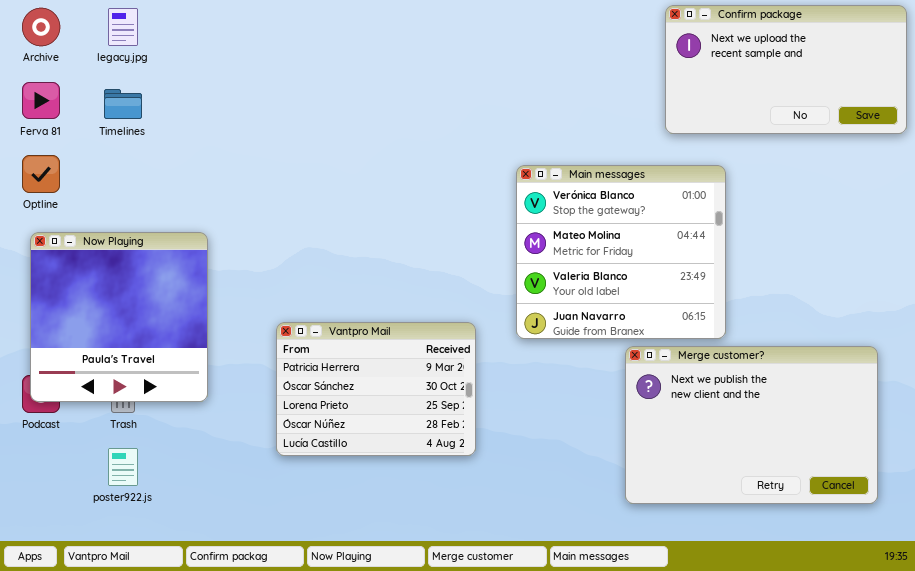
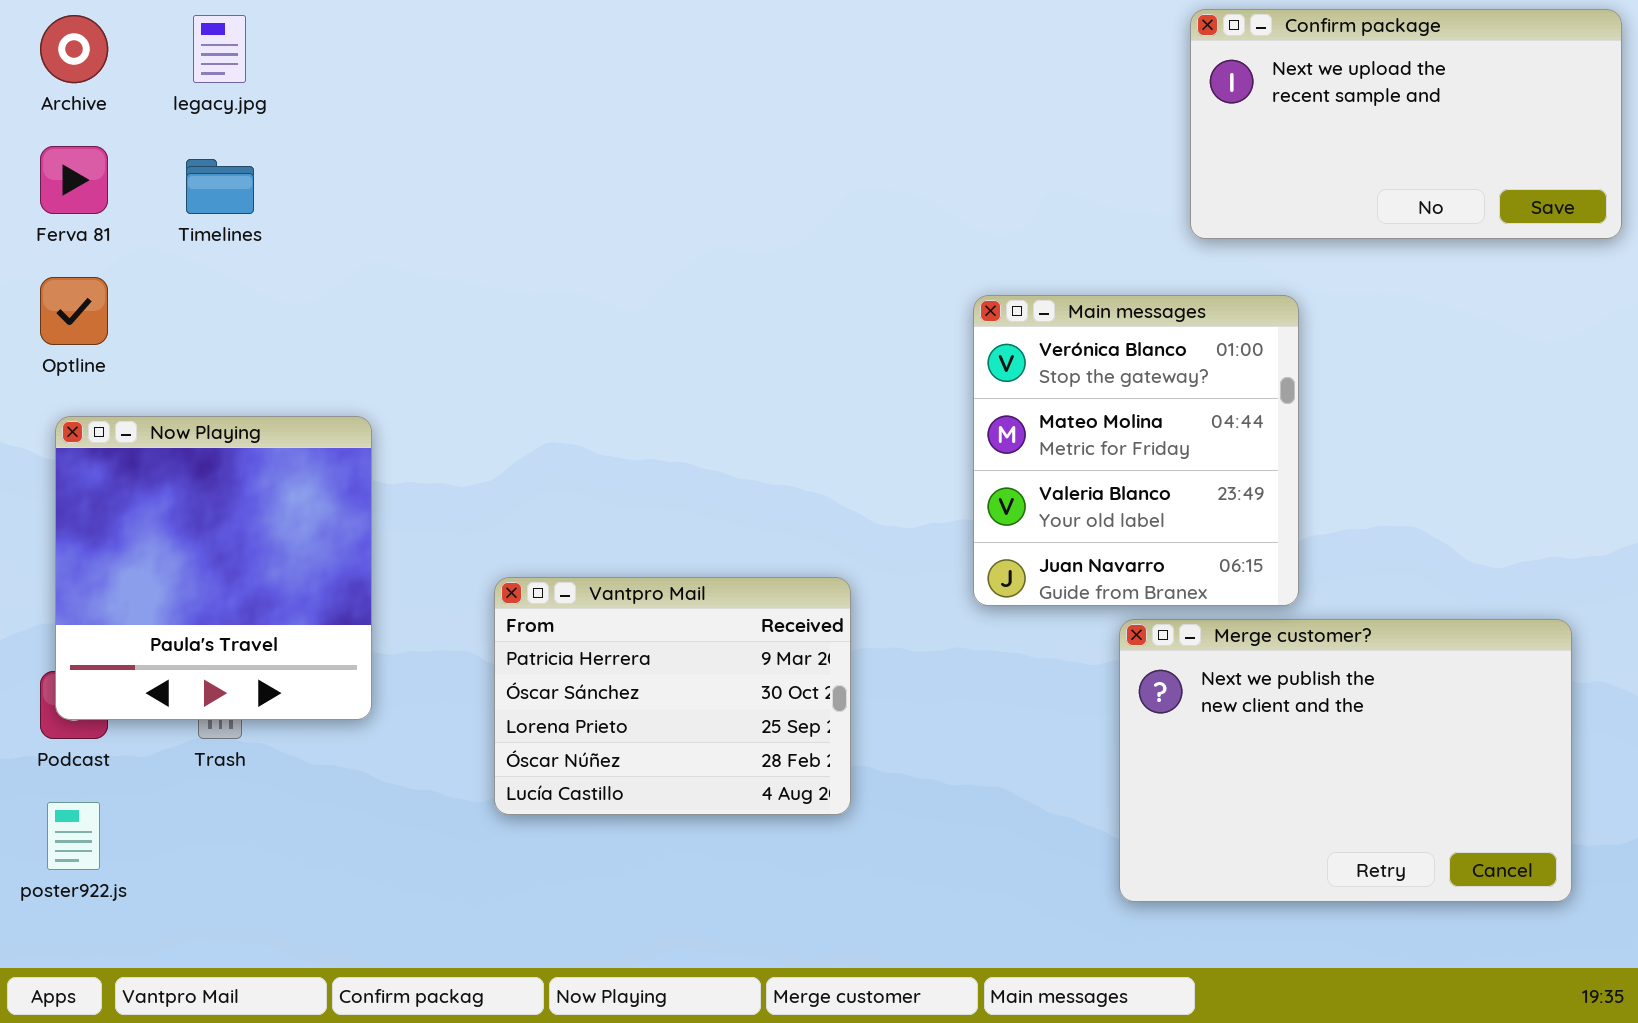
Main messages: [516,165,726,339] -> [973,295,1299,606], resized
poster922.js: [108,448,138,486] -> [47,802,100,870], moved

